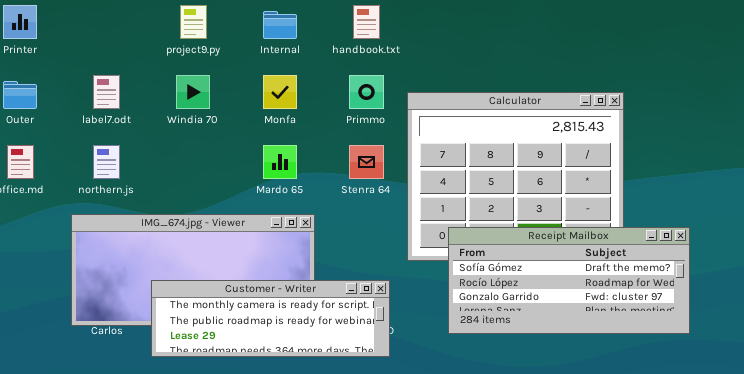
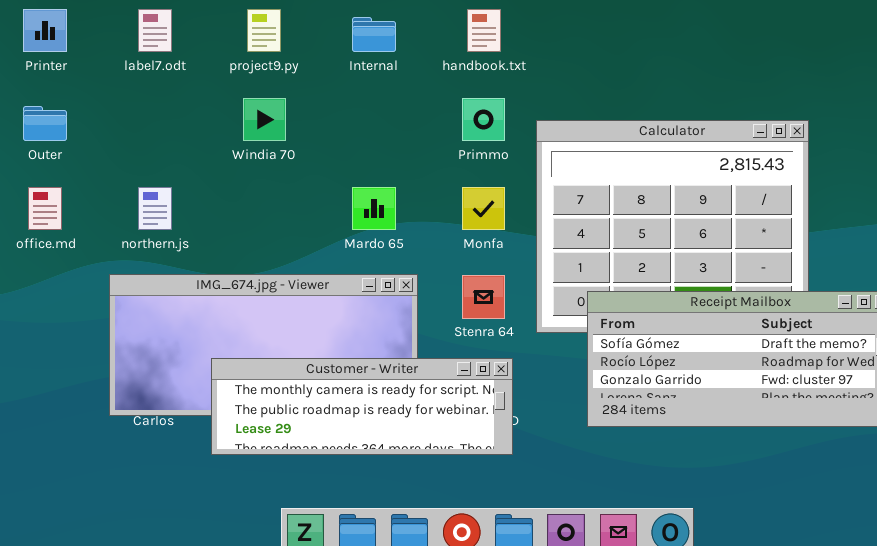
label7.odt: [93,75,120,109] -> [138,9,172,52], moved
Monfa: [263,75,297,109] -> [462,187,505,230], moved
Stenra 64: [349,145,384,179] -> [462,275,505,319], moved

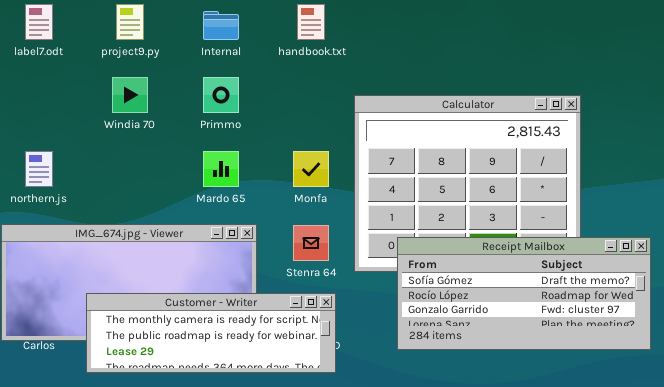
Primmo: [462,98,505,141] -> [203,77,239,113], moved

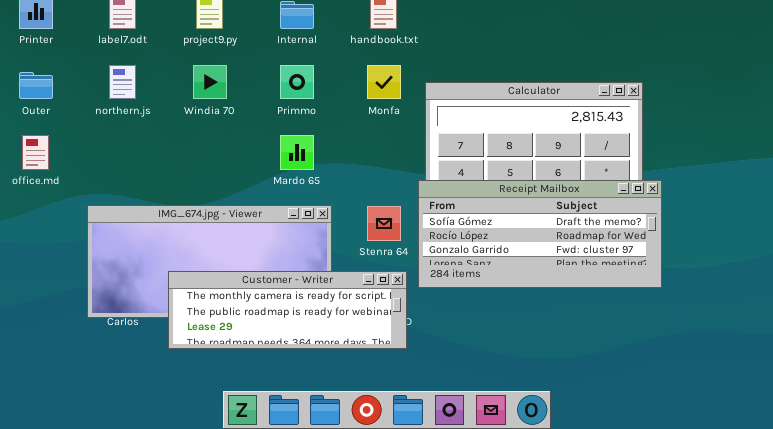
northern.js: [25,151,53,187] -> [109,65,136,99], moved
Monfa: [293,151,329,187] -> [367,65,401,99], moved
Receipt Mailbox: [397,237,651,350] -> [418,180,662,288], moved

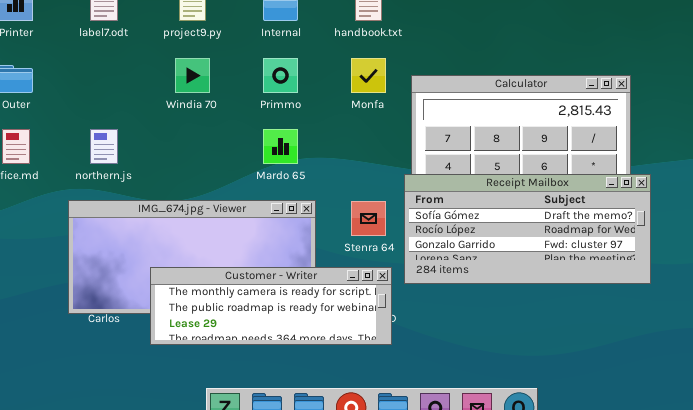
northern.js: [109,65,136,99] -> [90,129,118,164], moved

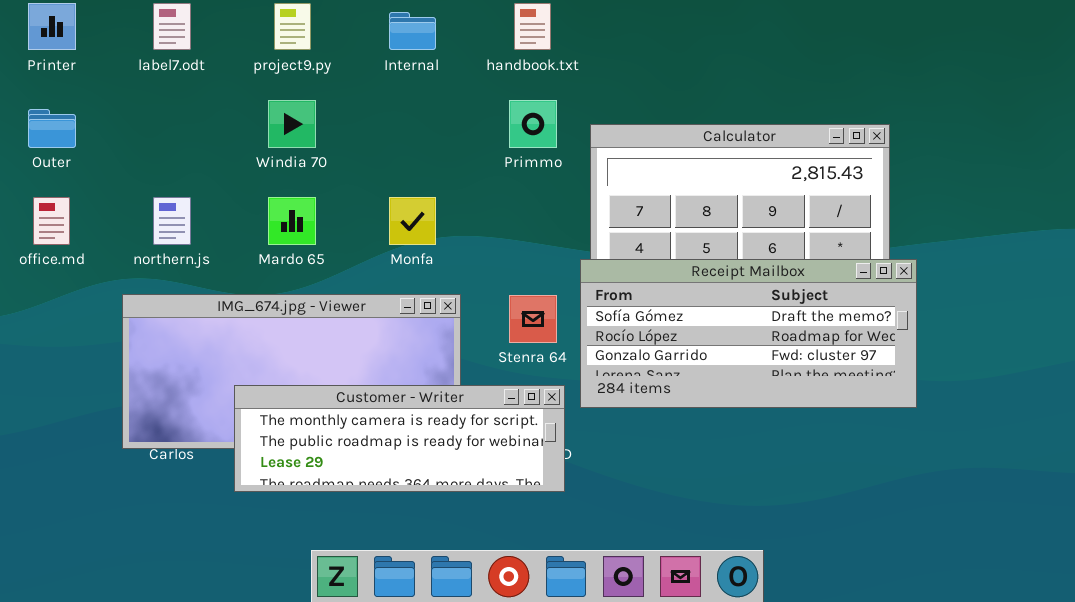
Primmo: [263,58,298,93] -> [509,100,557,148], moved
Monfa: [351,58,386,93] -> [389,197,436,245], moved
Mardo 65: [263,129,298,164] -> [268,197,316,245], moved

